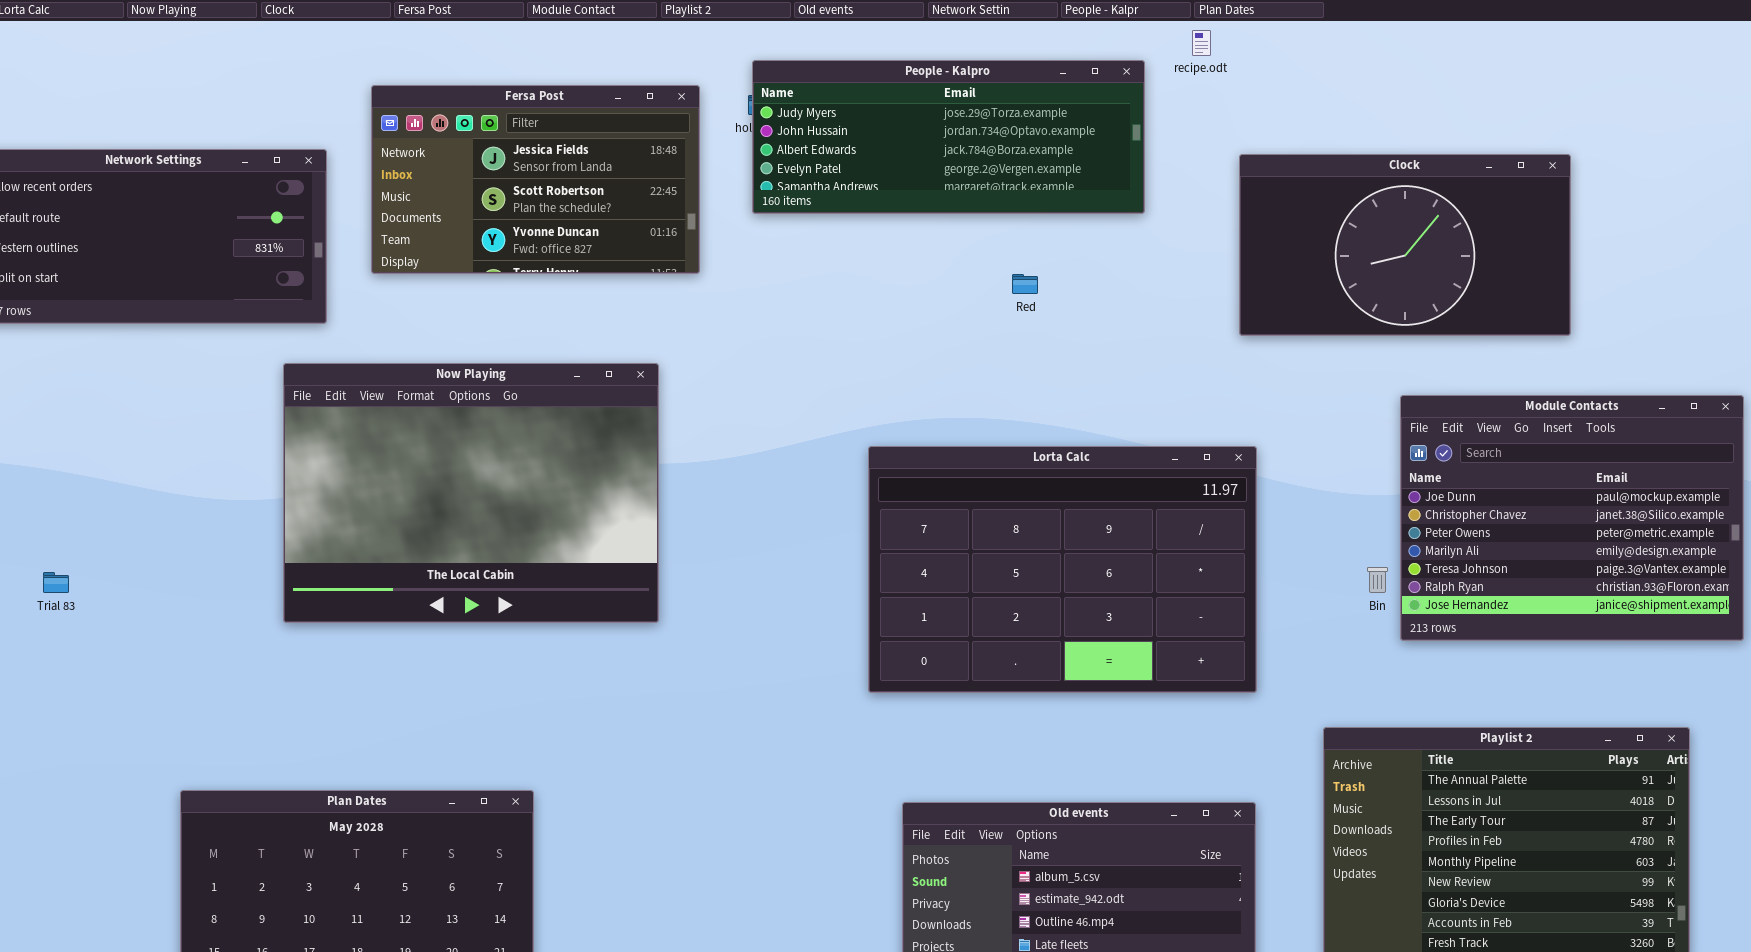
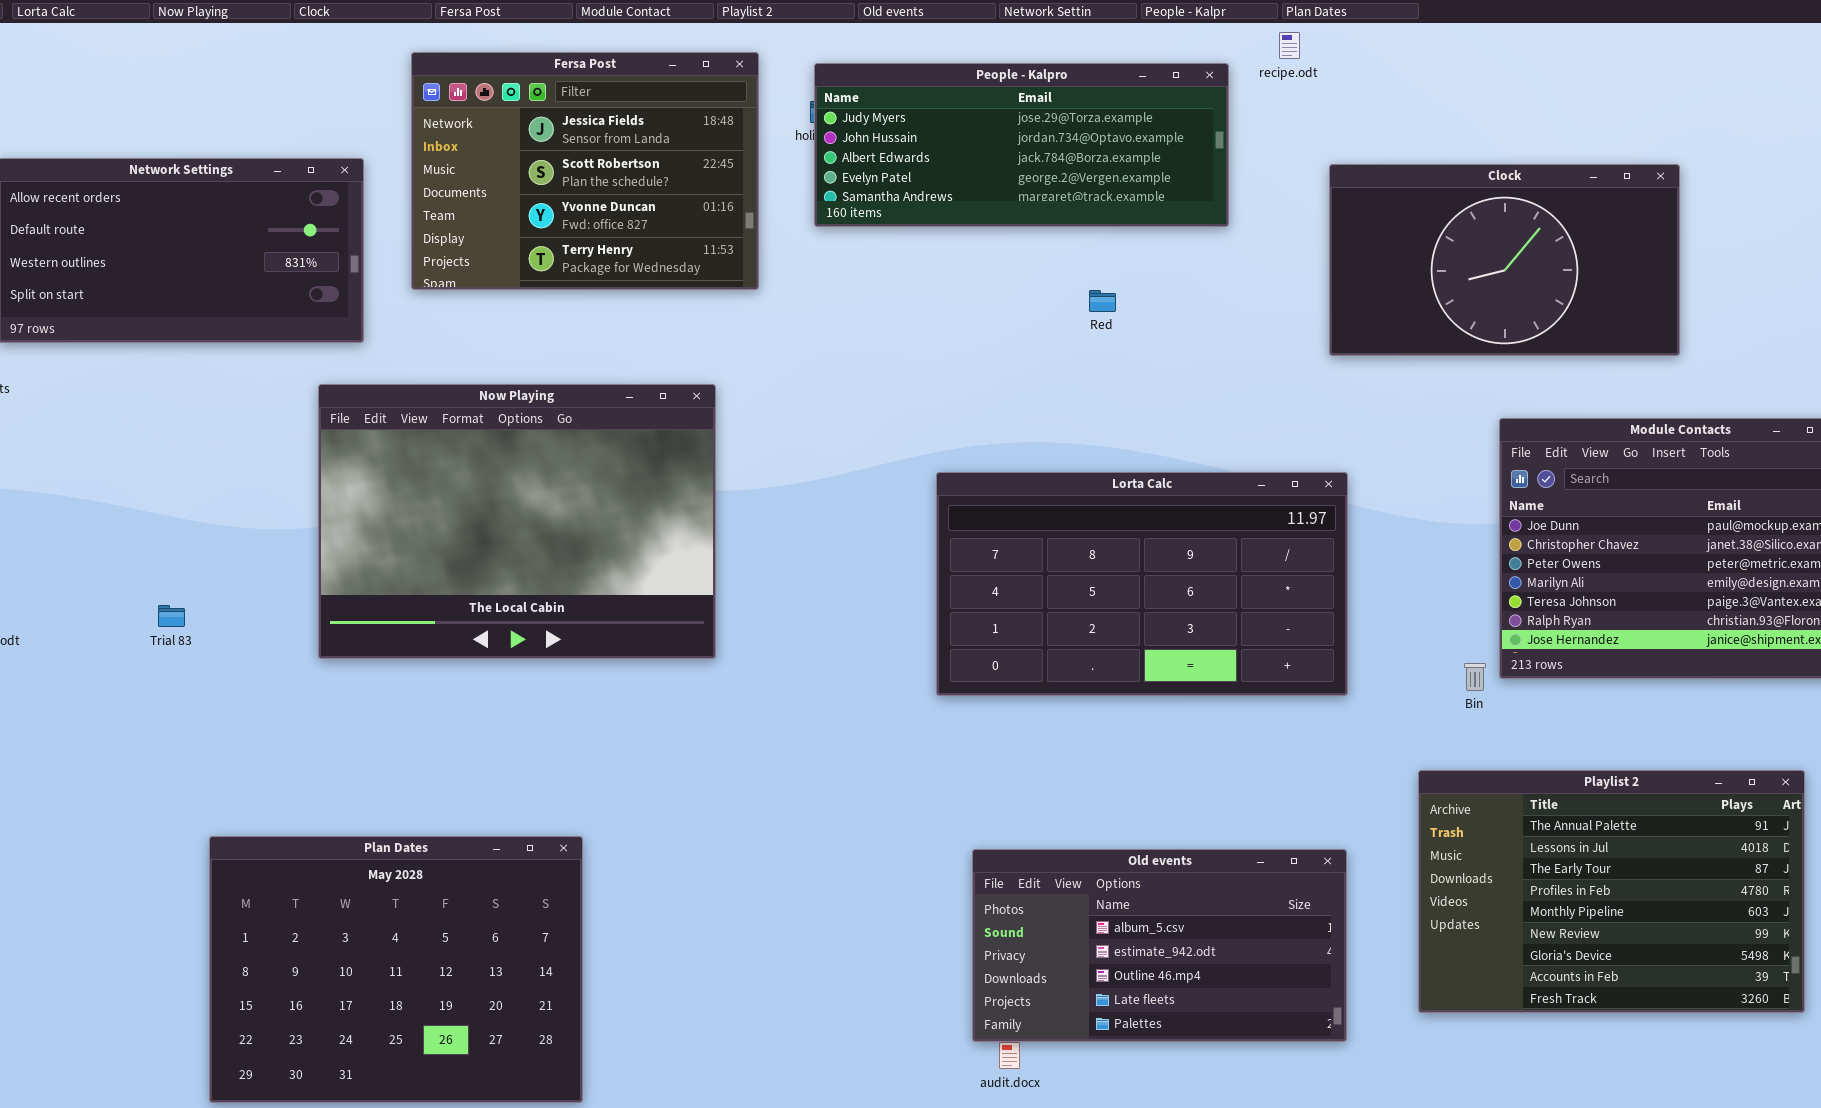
Fersa Post: [371,85,700,274] -> [411,52,759,290], resized
Lorta Calc: [868,446,1257,693] -> [936,472,1348,696], resized
Bin: [1367,567,1388,593] -> [1464,663,1486,691], moved
Trial 83: [43,572,69,593] -> [158,605,185,627], moved

